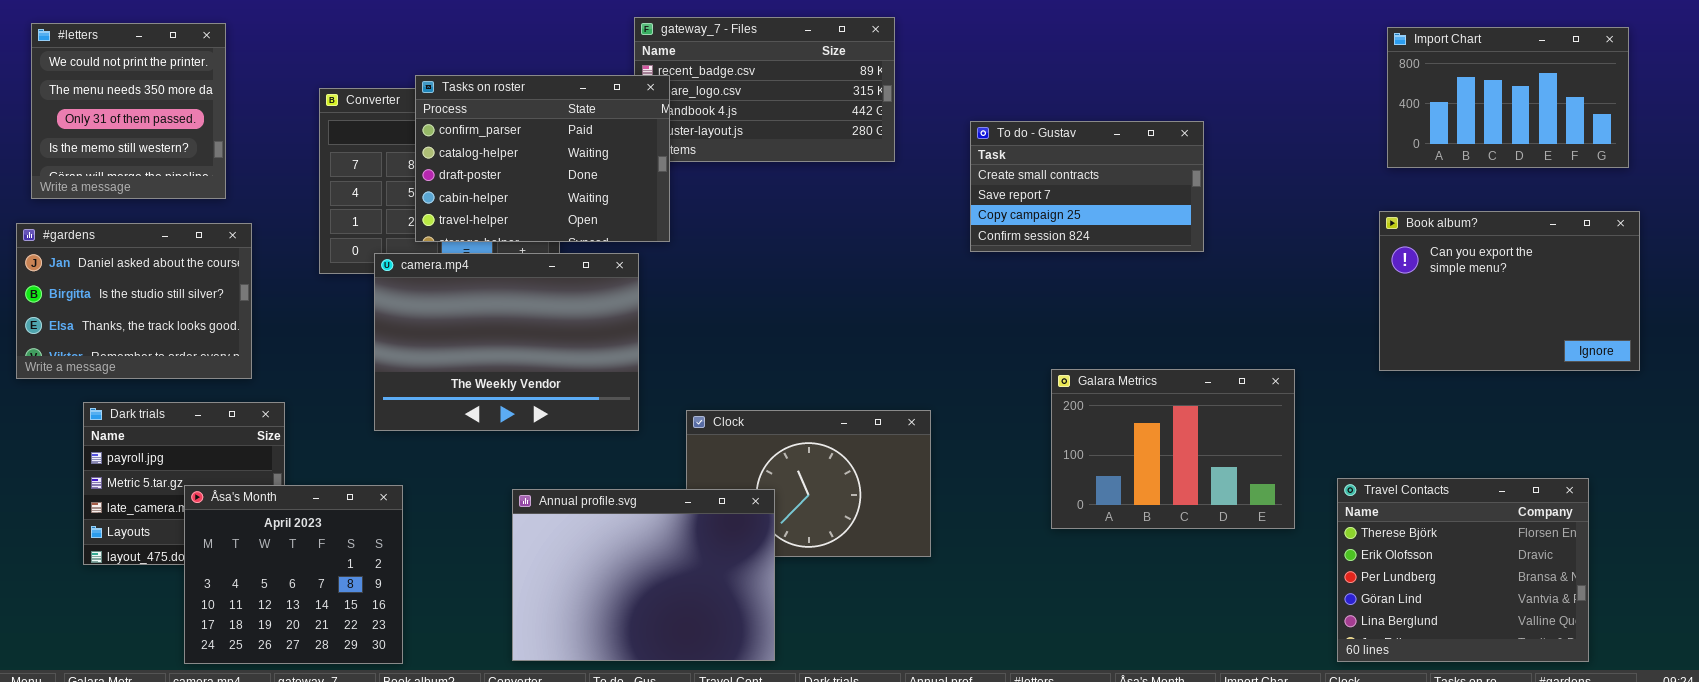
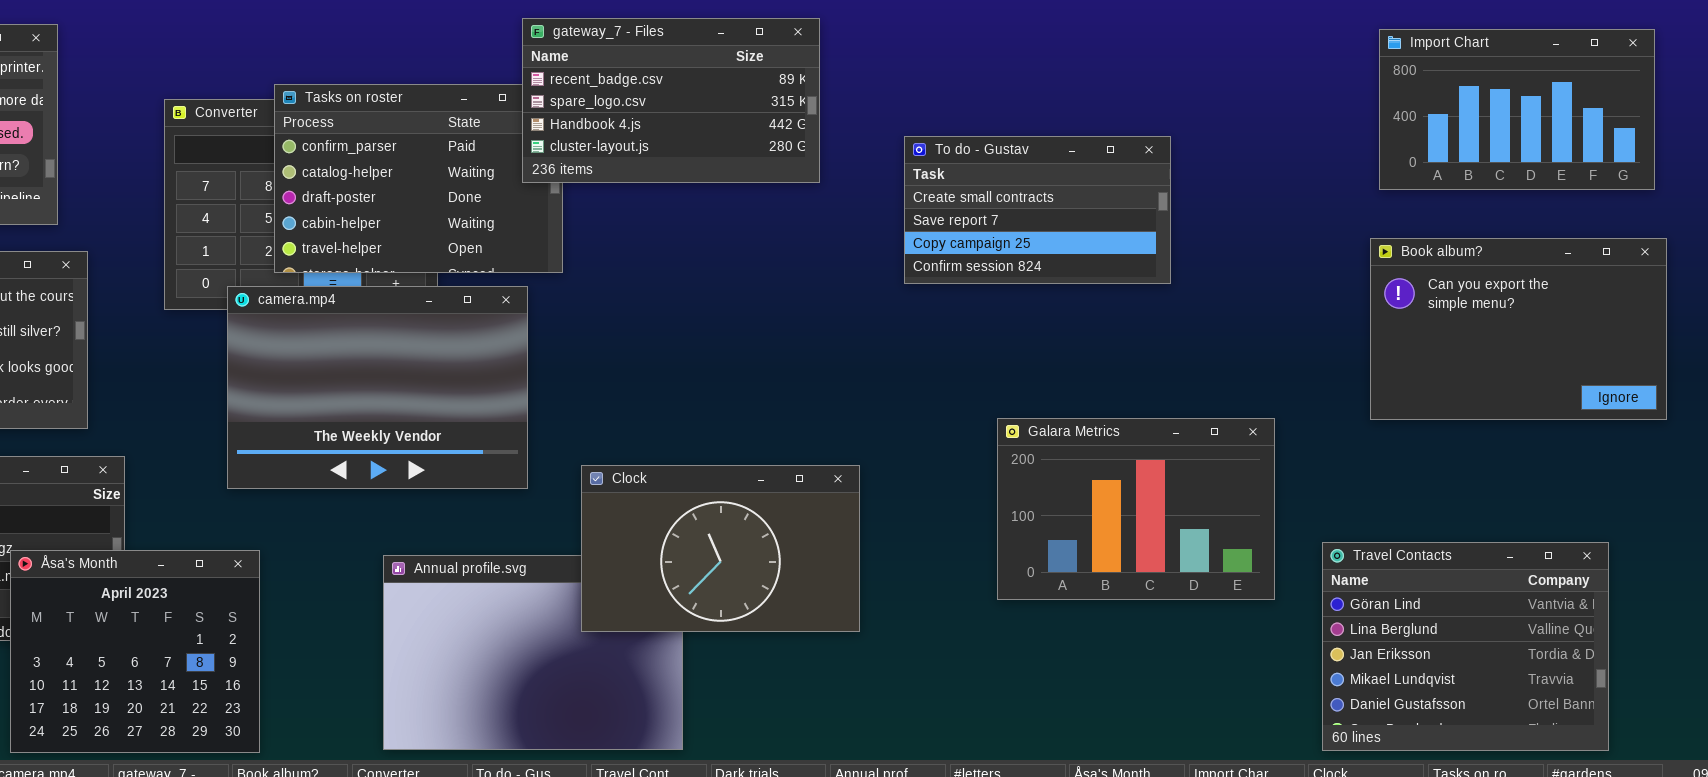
gateway_7 - Files: [634,17,895,162] -> [522,18,820,183], raised
Clock: [686,410,931,557] -> [581,465,860,632], raised
Travel Contacts: [1337,478,1589,662] -> [1322,542,1609,751], scrolled down 3 rows

